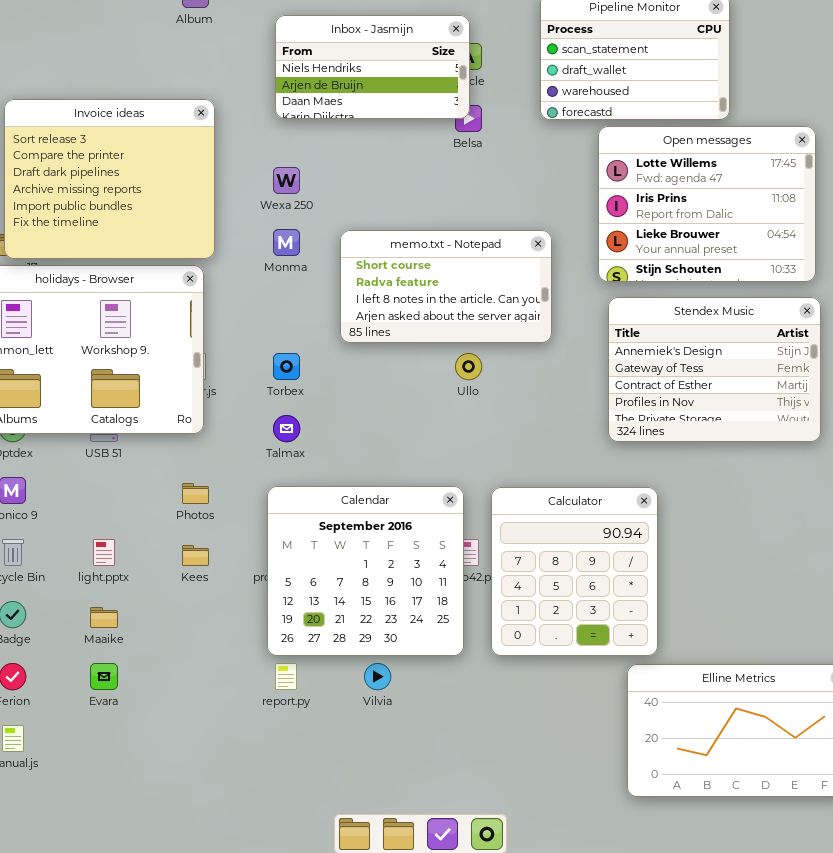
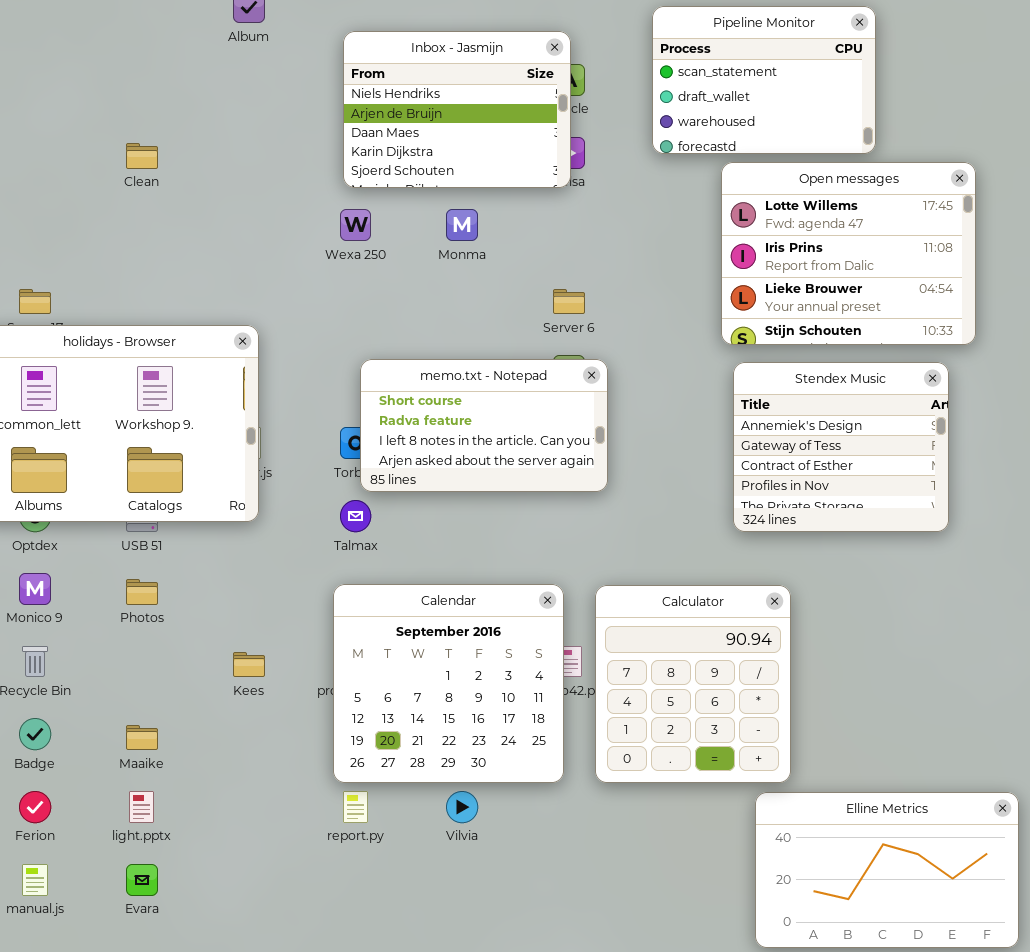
Inbox - Jasmijn: [275,15,470,119] -> [343,31,571,188], resized
Invoice ideas: [4,99,215,259] -> none, closed
Monma: [273,229,300,256] -> [446,209,478,241], moved
memo.txt - Notepad: [340,230,552,343] -> [360,359,608,492], moved
Stendex Music: [608,297,821,442] -> [733,362,949,532], resized
Photos: [182,483,209,504] -> [126,579,158,605], moved
light.pptx: [93,539,115,566] -> [129,791,154,823], moved
Evara: [90,663,118,690] -> [126,864,158,896], moved

